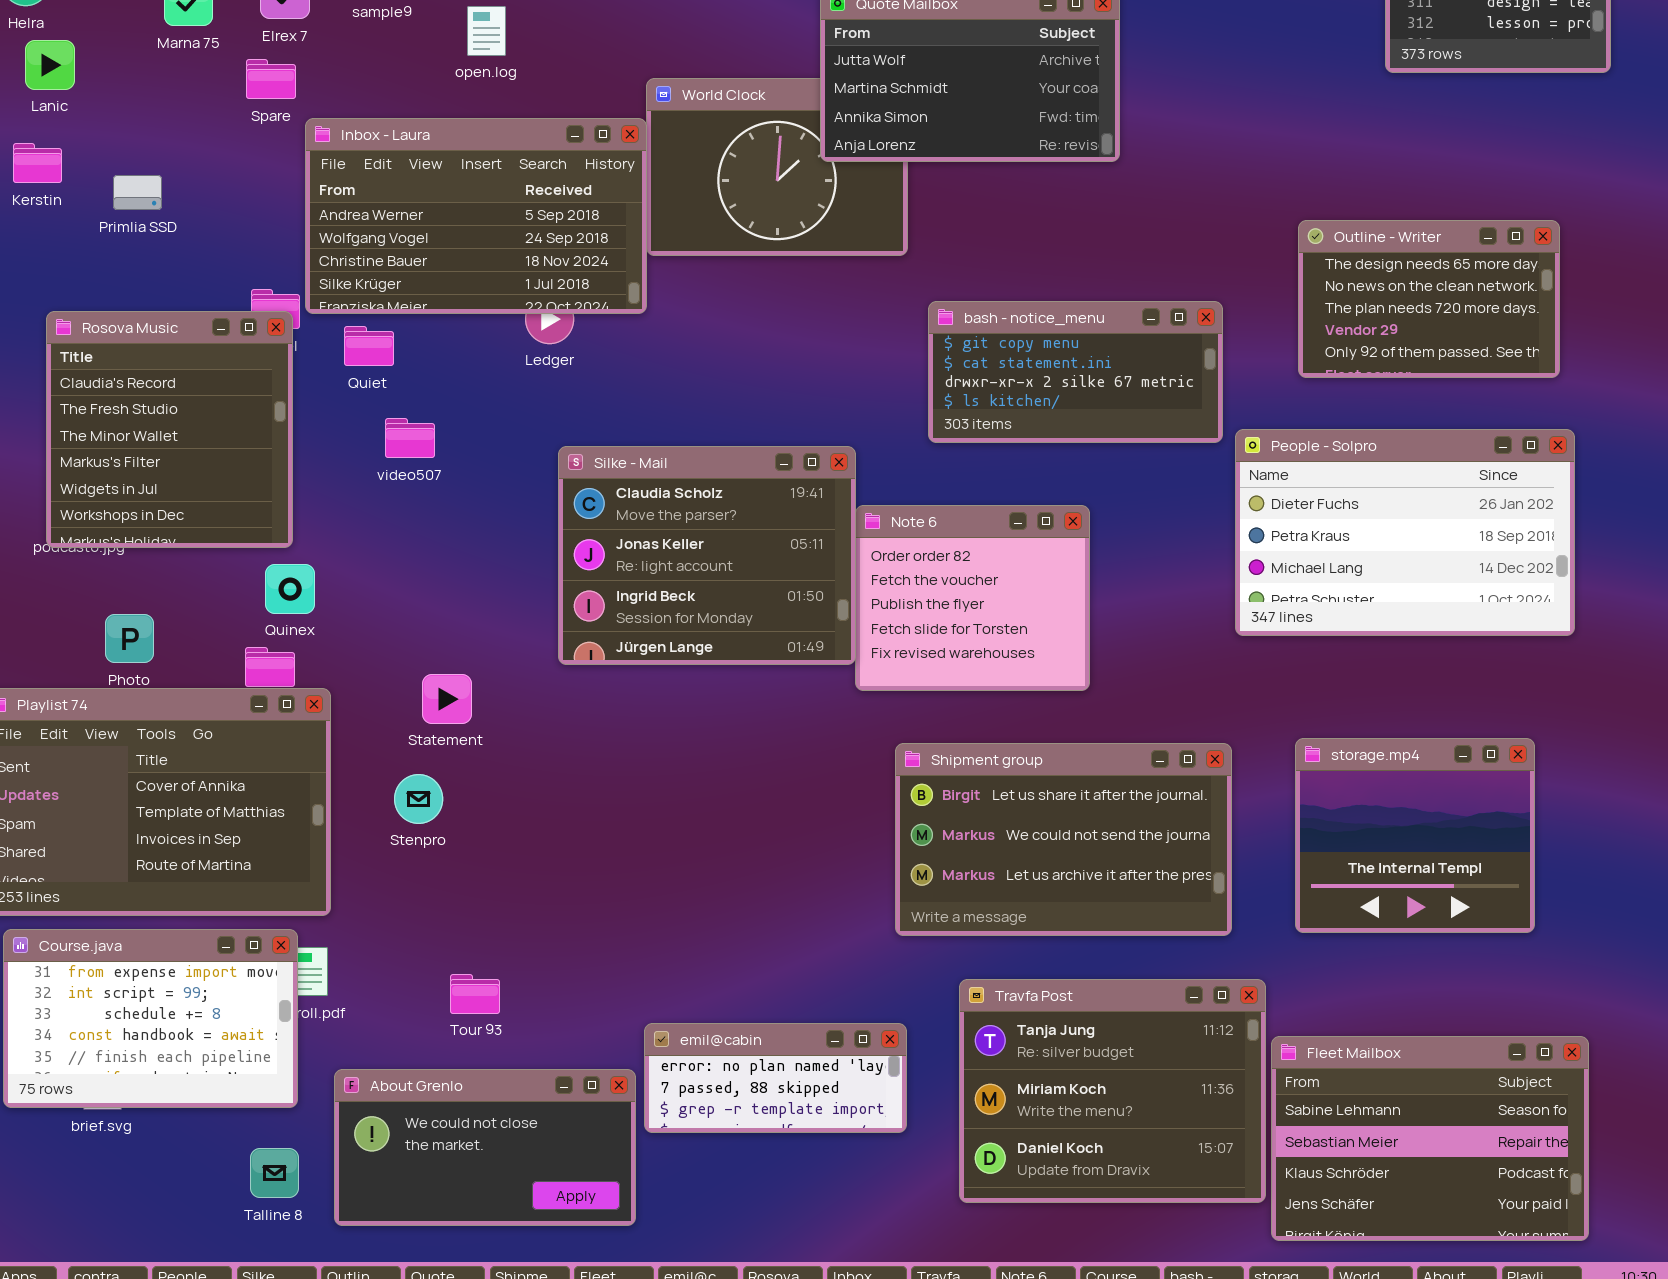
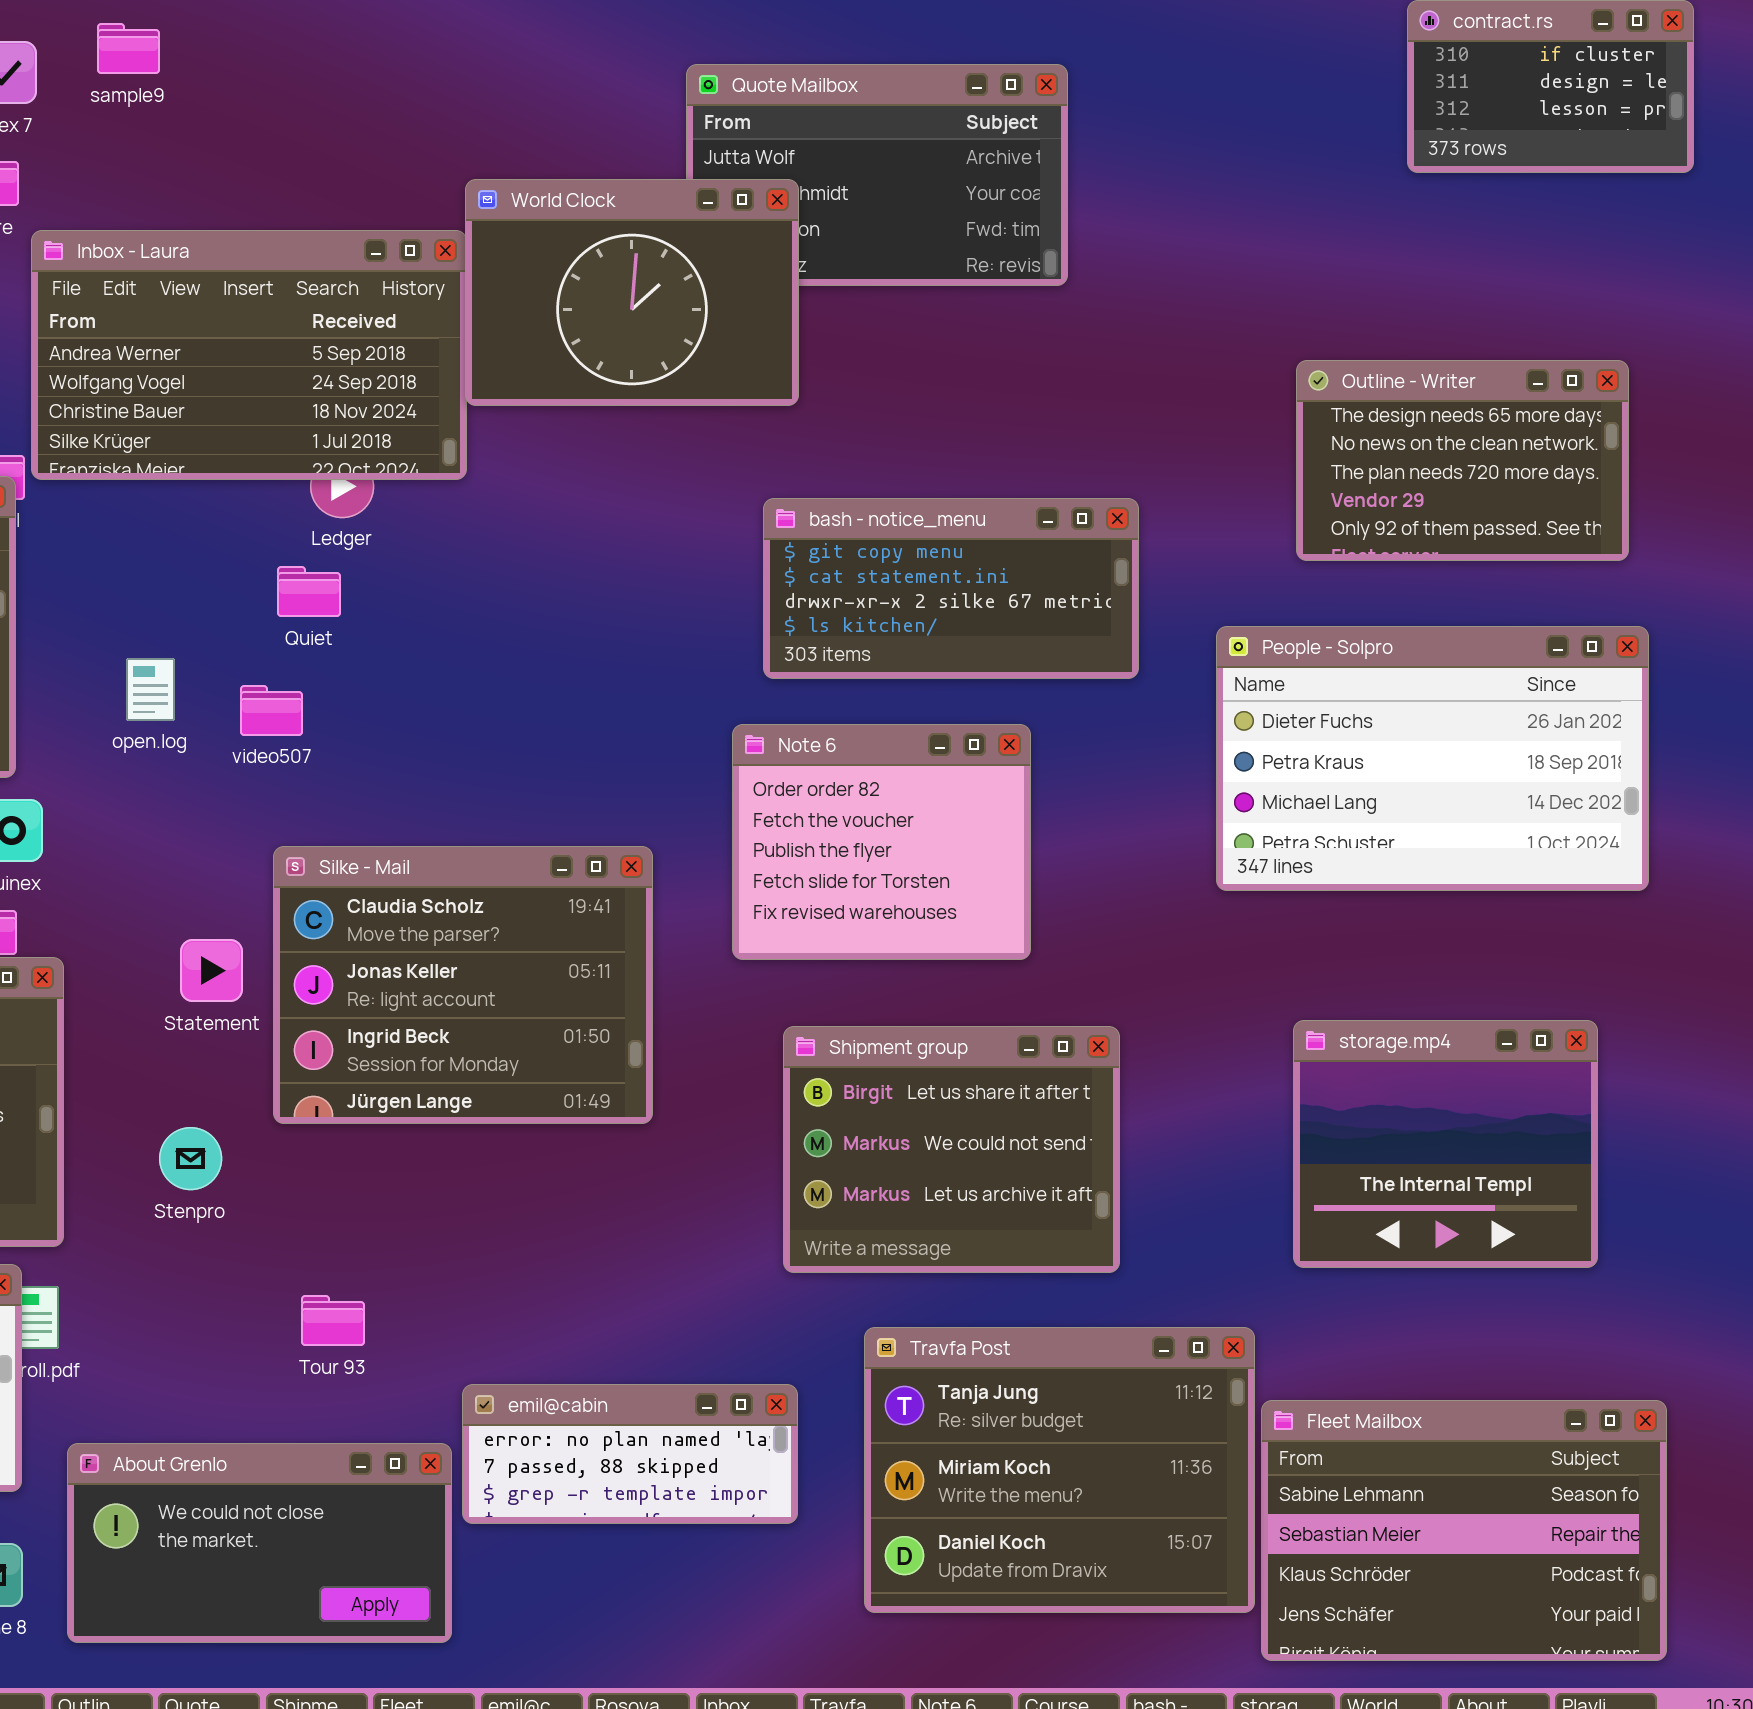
open.log: [467,6,506,56] -> [126,658,175,721], moved
World Clock: [646,78,908,256] -> [465,179,799,406], raised
bash - notice_menu: [928,301,1223,443] -> [763,498,1139,679], moved
Quiet: [344,326,394,366] -> [277,566,341,617], moved
video507: [385,418,435,458] -> [240,685,303,736], moved
Silke - Mail: [558,446,856,665] -> [273,846,653,1124], moved
Shipment group: [895,743,1232,936] -> [783,1026,1120,1273], resized
Stenpro: [394,774,443,824] -> [159,1127,222,1190], moved
Tour 93: [450,974,500,1014] -> [301,1295,365,1346], moved

